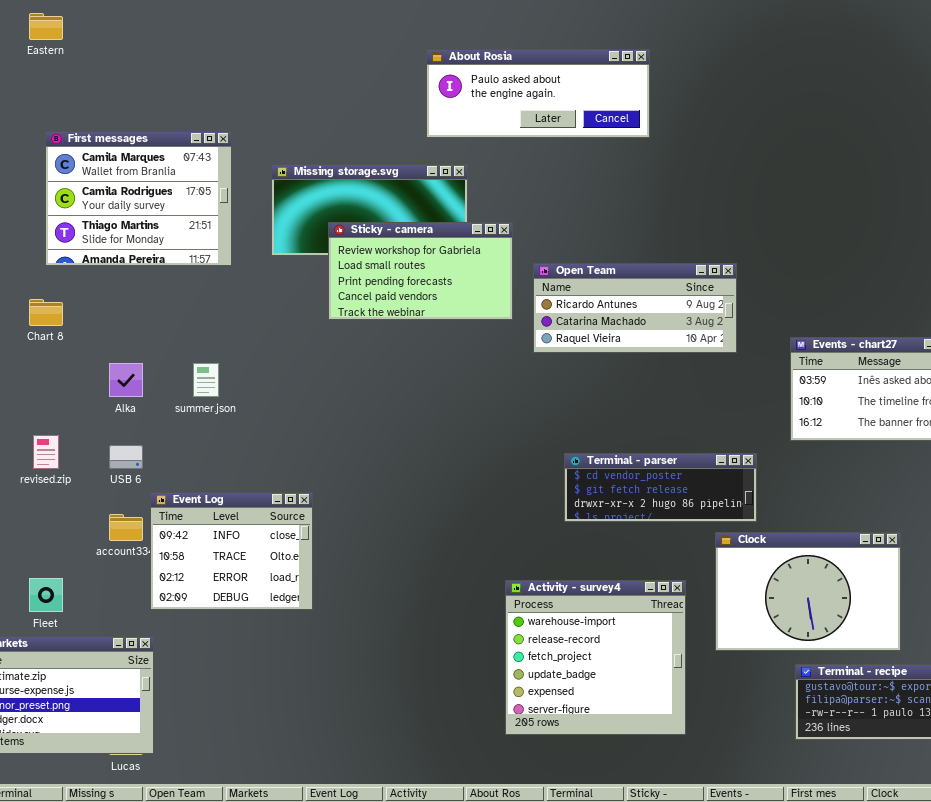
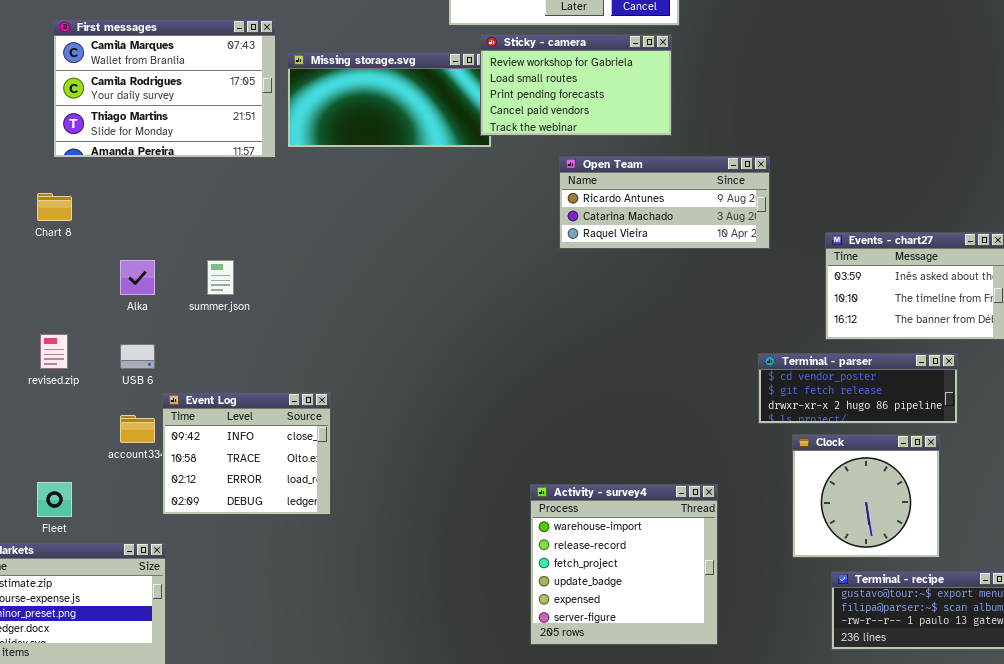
First messages: [45,131,232,266] -> [53,19,276,158], resized
Sticky - camera: [328,222,513,320] -> [480,34,672,136], moved
Terminal - parser: [564,453,757,522] -> [758,353,958,424], moved
Clock: [715,532,901,651] -> [792,434,940,558], resized

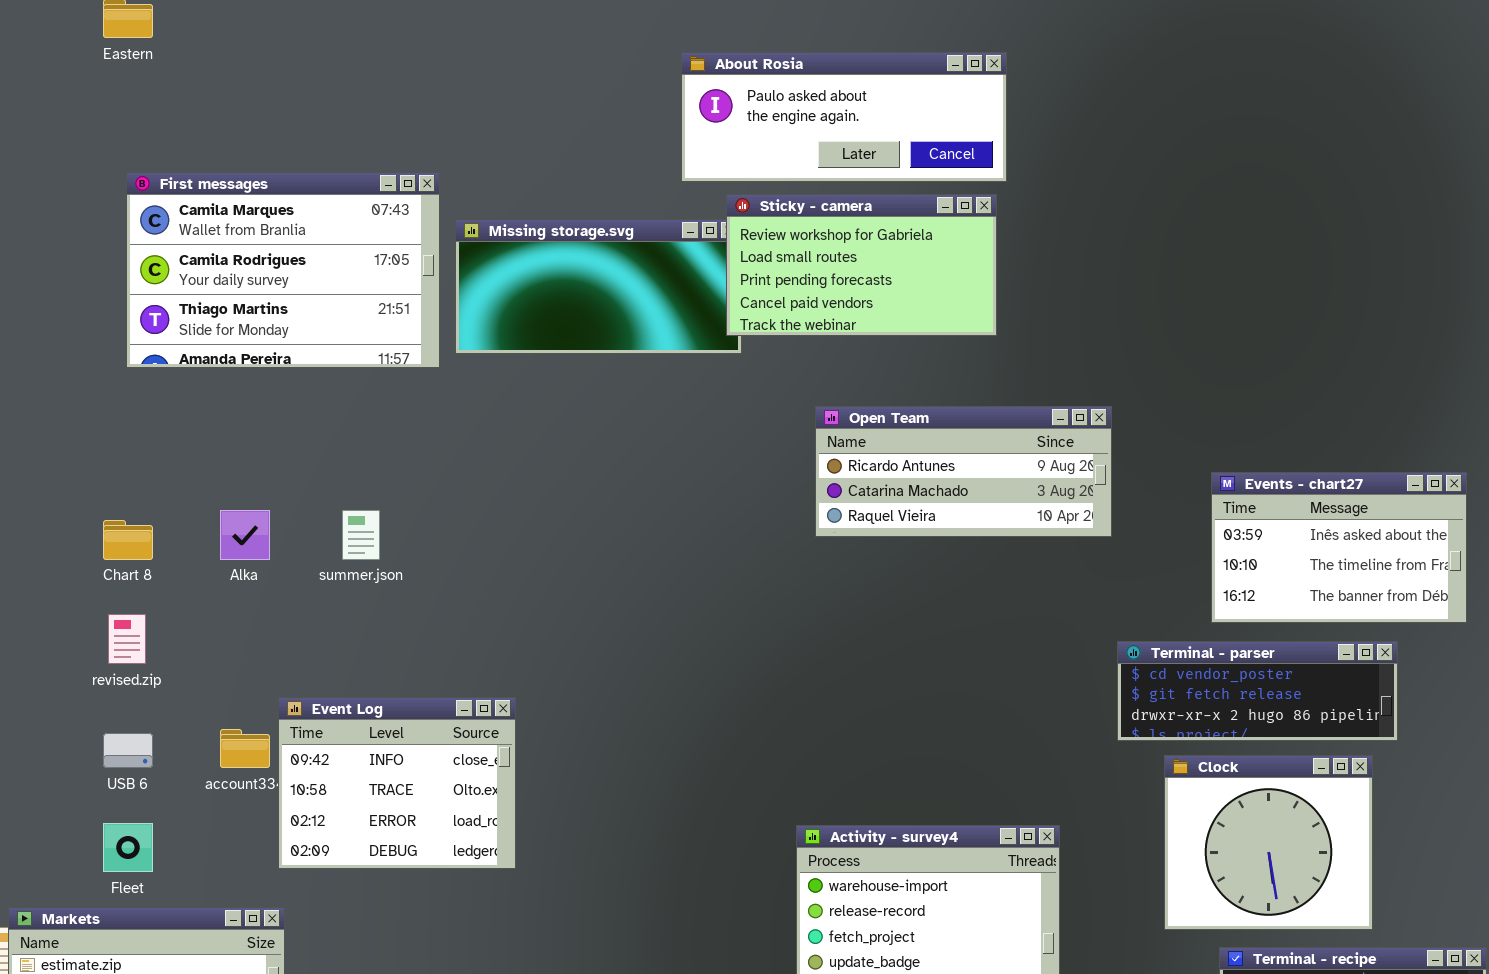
Open Team: [559,156,770,249] -> [815,406,1112,537], moved
Chart 8: [37,193,72,221] -> [103,520,153,560], moved
USB 6: [120,344,155,369] -> [103,733,153,768], moved

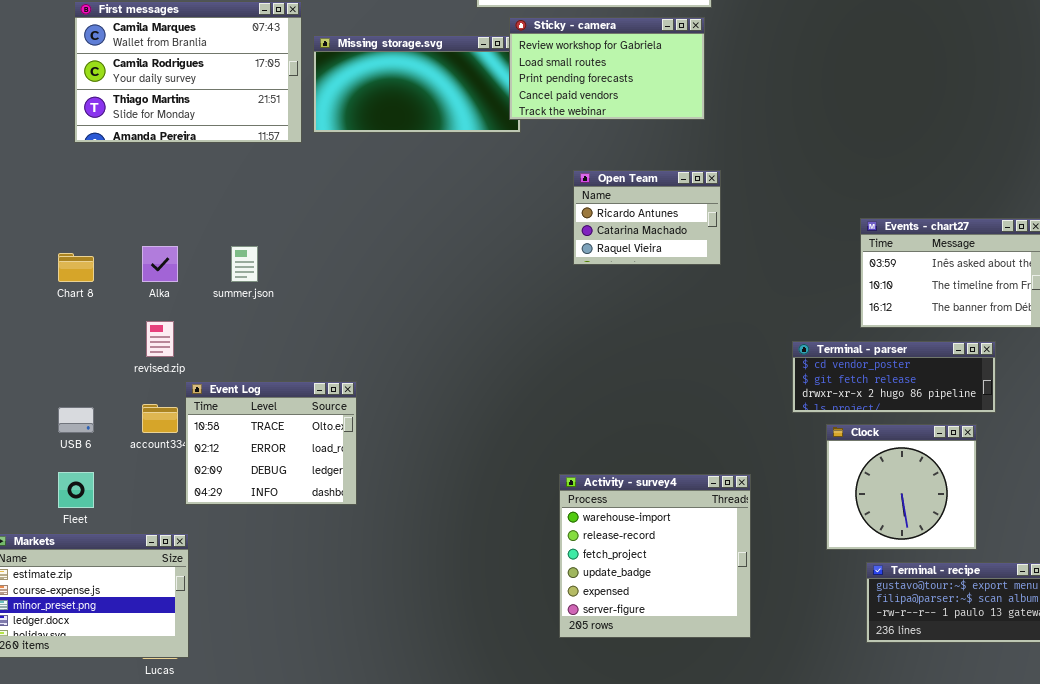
Open Team: [815,406,1112,537] -> [573,170,721,265], resized
revised.zip: [108,614,146,664] -> [146,321,174,357], moved
Event Log: [278,697,516,869] -> [185,381,357,505], scrolled down 1 row

